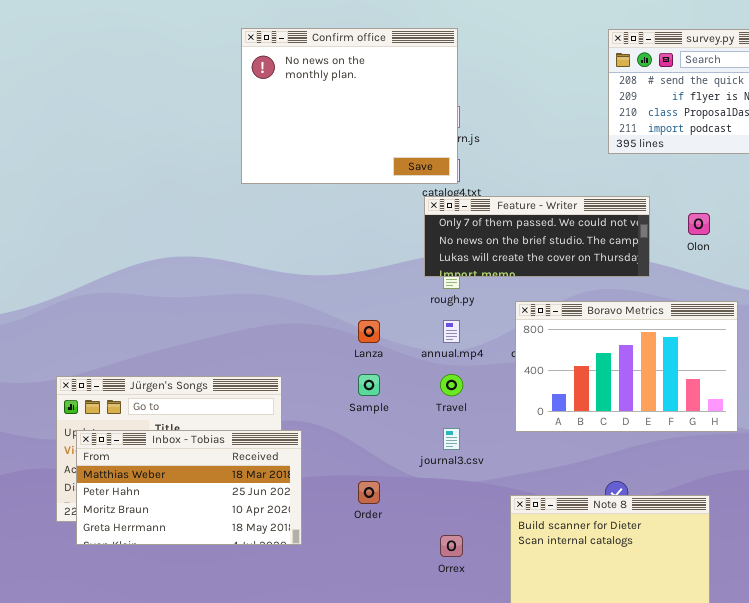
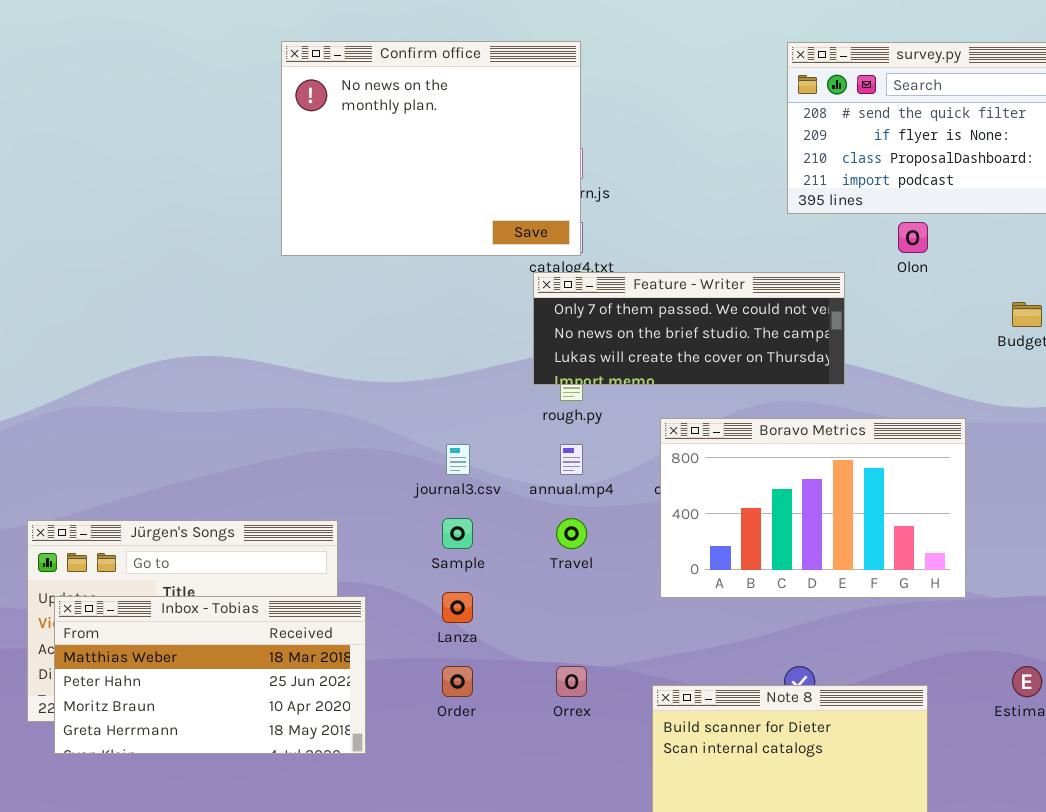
Olon: [688,213,710,235] -> [898,222,928,253], moved
Lanza: [358,320,380,343] -> [442,592,473,623], moved
journal3.csv: [443,428,460,450] -> [446,444,470,475], moved
Orrex: [440,535,463,557] -> [556,666,587,697], moved

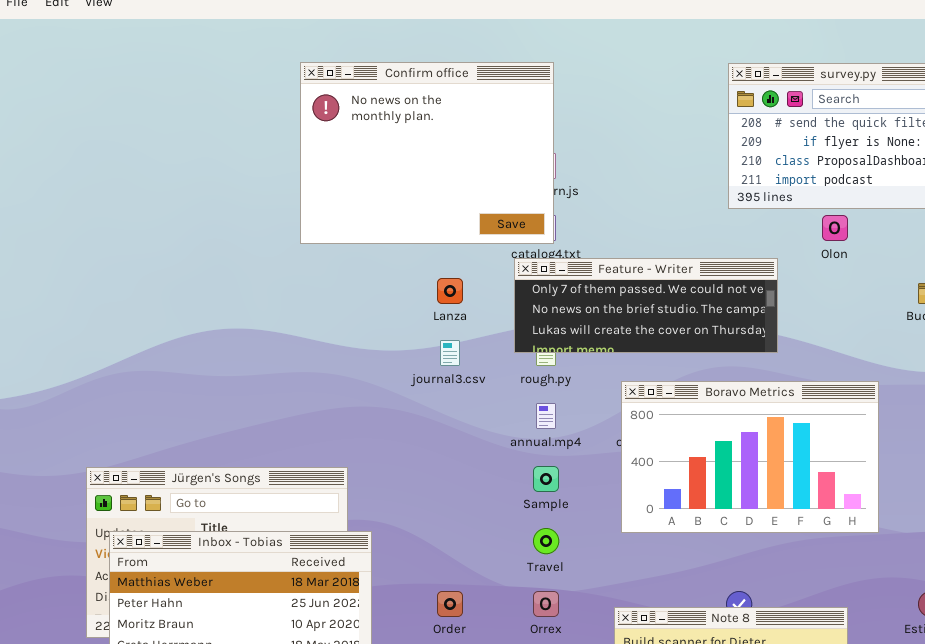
journal3.csv: [446,444,470,475] -> [440,340,460,366], moved
Sample: [442,518,473,549] -> [533,466,559,492], moved
Travel: [556,518,587,549] -> [533,528,559,554], moved
Lanza: [442,592,473,623] -> [437,278,463,304], moved

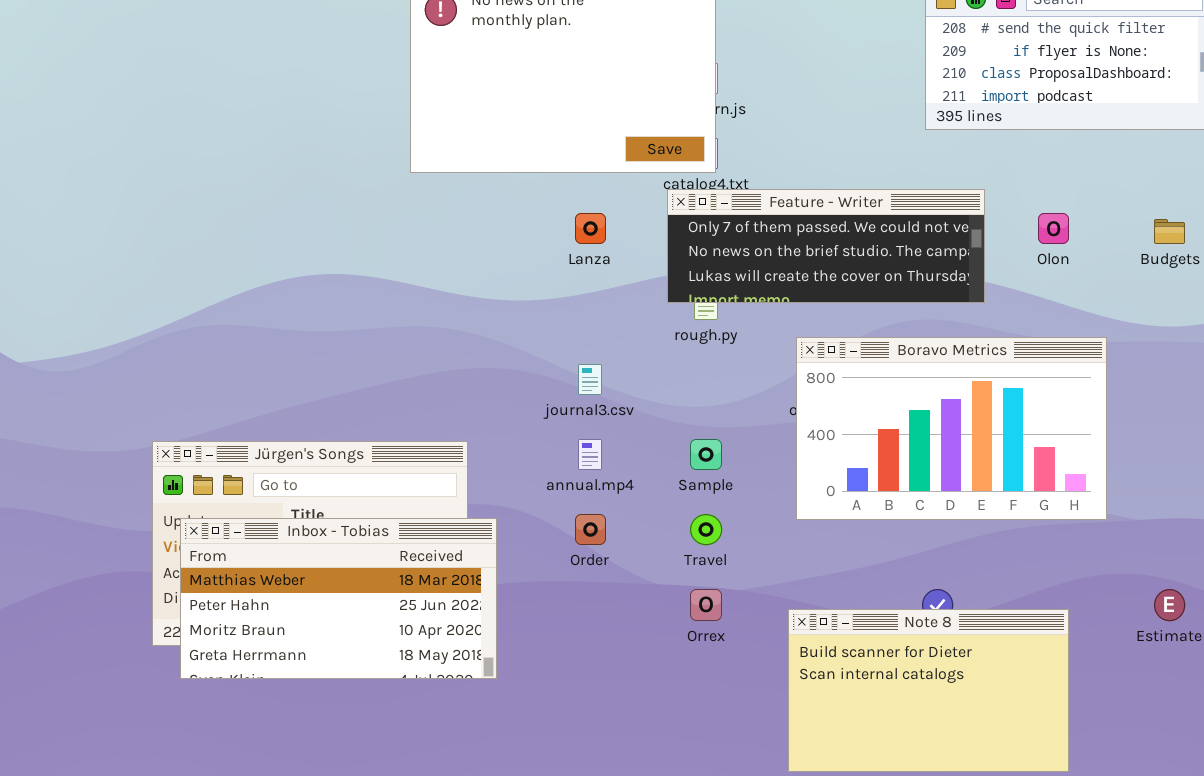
Olon: [822,215,848,241] -> [1038,213,1069,244], moved
journal3.csv: [440,340,460,366] -> [578,364,602,395], moved
annual.mp4: [536,403,556,429] -> [578,439,602,470], moved
Order: [437,591,463,617] -> [575,514,606,545], moved

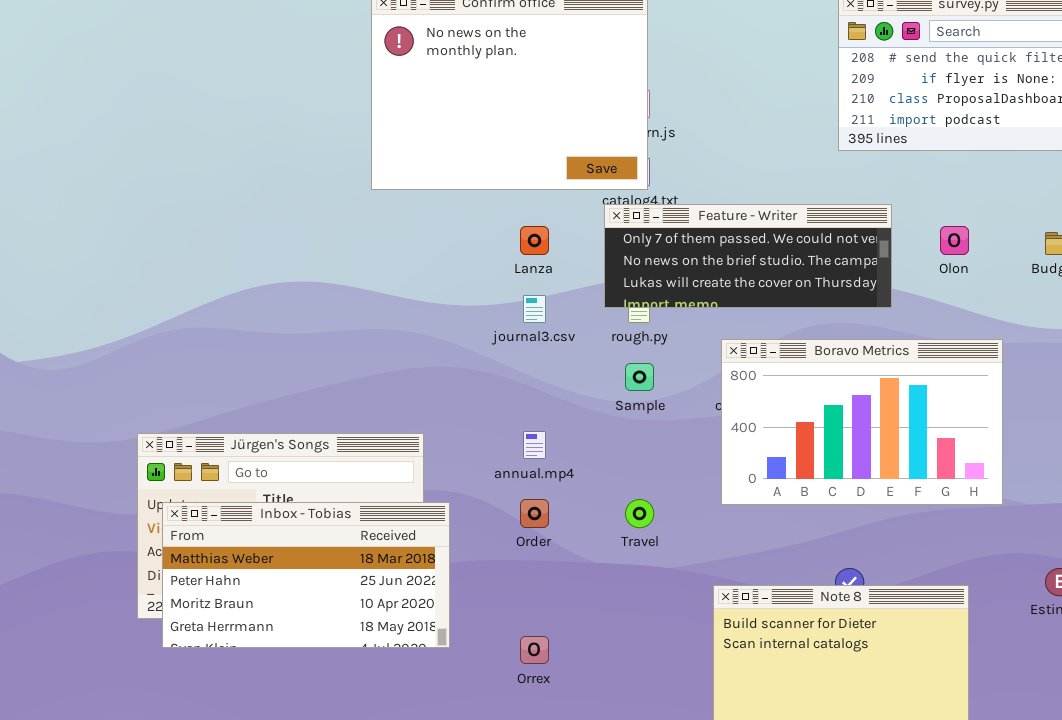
journal3.csv: [578,364,602,395] -> [523,295,546,323], moved
Sample: [690,439,722,470] -> [625,363,654,391], moved
Orrex: [690,589,722,621] -> [520,636,549,664], moved

